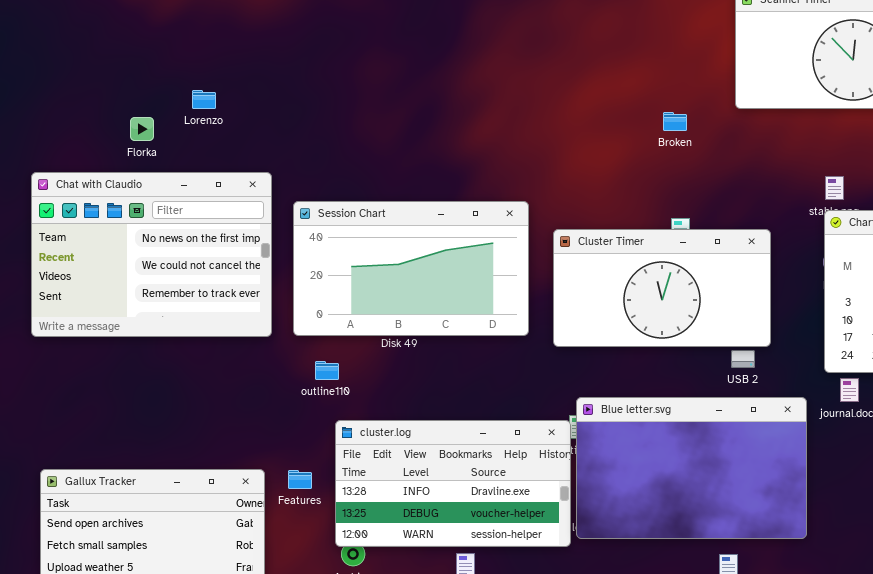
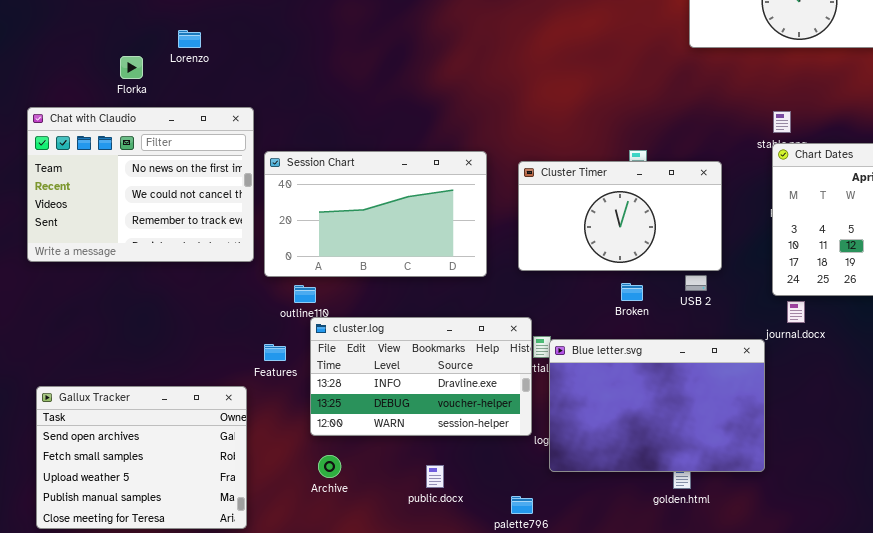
Broken: [663,112,687,131] -> [621,283,643,301], moved
Session Chart: [293,201,529,336] -> [264,151,487,277], moved
Blue letter.svg: [576,397,807,539] -> [549,339,765,472], moved
cluster.log: [335,420,571,547] -> [310,317,532,436], moved
Features: [288,470,312,489] -> [264,344,286,361], moved

